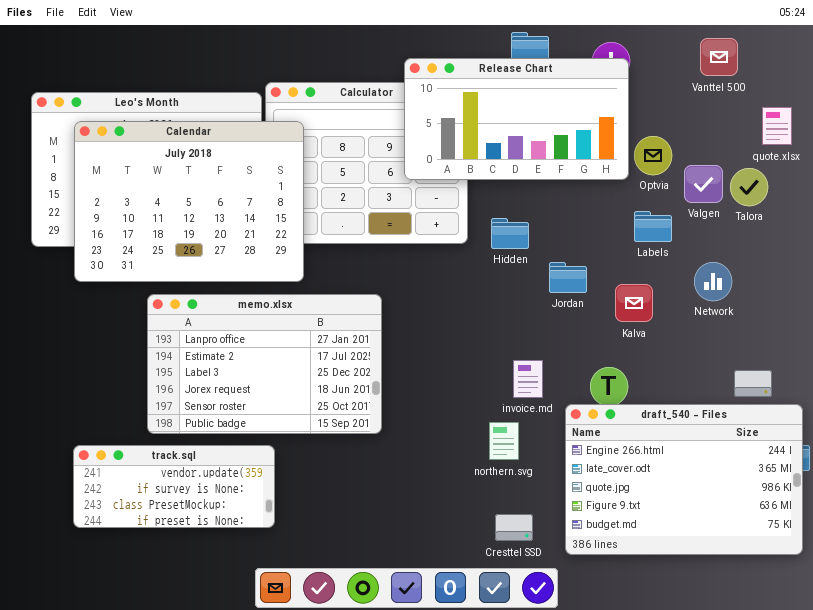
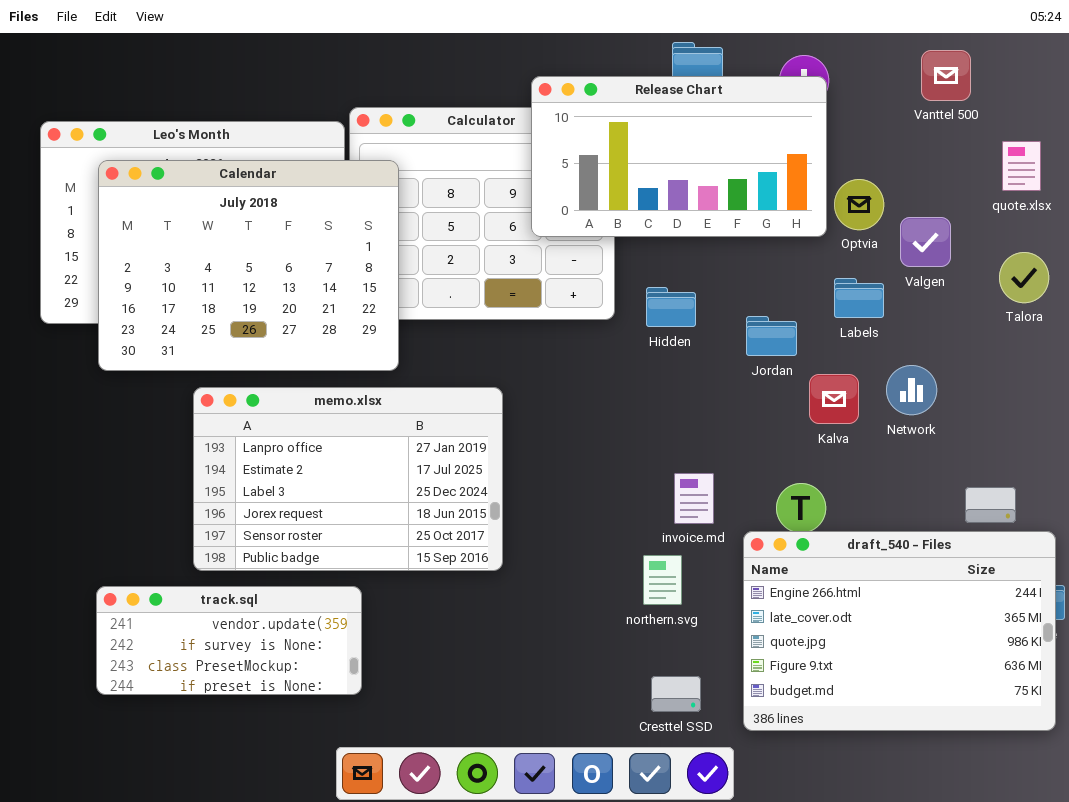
Talora: [730,168,768,206] -> [999,252,1049,303], moved
Jordan: [549,262,587,293] -> [746,316,797,356], moved
Network: [694,262,732,301] -> [886,365,937,415], moved

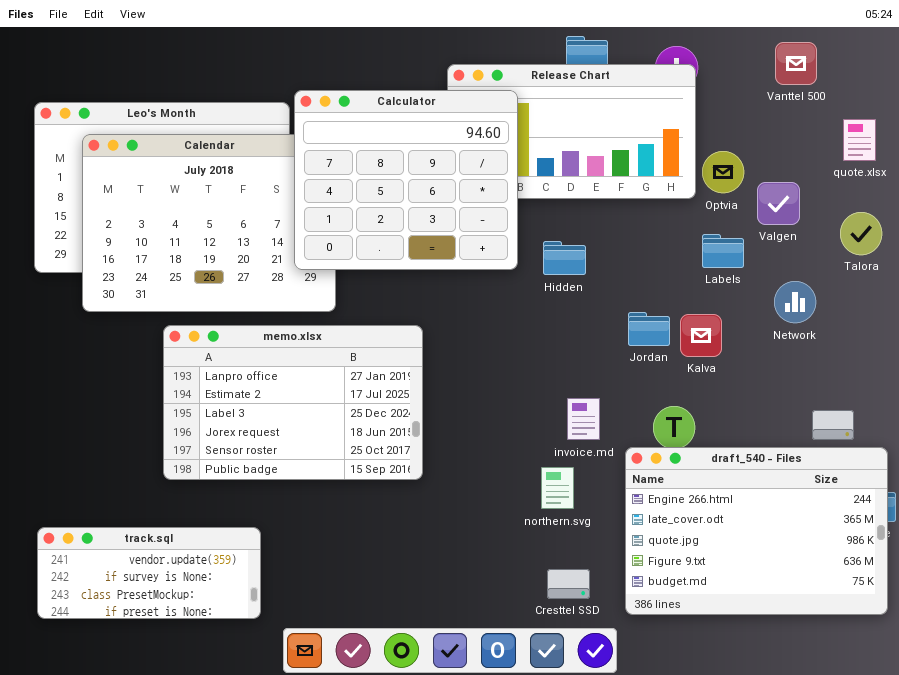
Calculator: [349,107,615,320] -> [294,90,518,270], raised
Jordan: [746,316,797,356] -> [628,312,670,346], moved
Network: [886,365,937,415] -> [774,281,816,323], moved
track.sql: [96,586,362,695] -> [37,527,261,619], moved

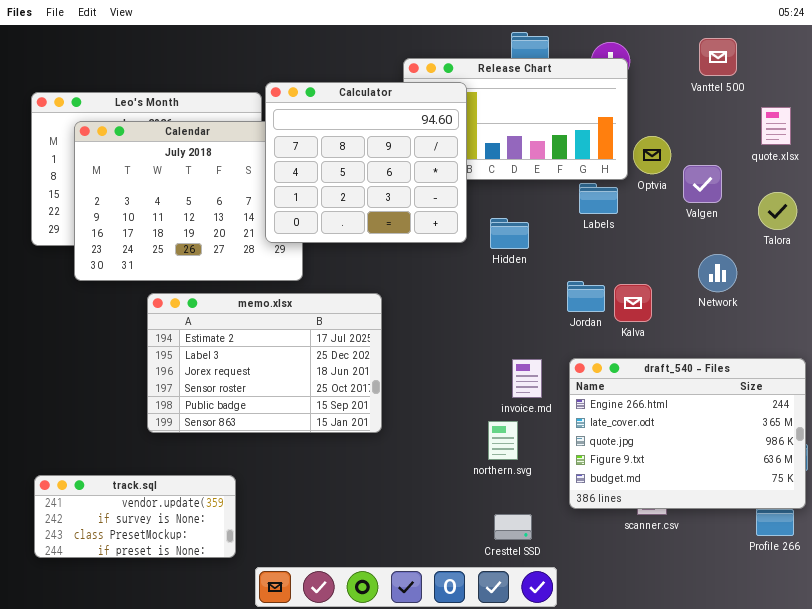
Labels: [702,234,744,268] -> [579,183,618,214], moved
memo.xlsx: [163,325,423,480] -> [147,293,382,433], scrolled down 1 row
draft_540 - Files: [625,447,888,615] -> [569,358,806,509], moved

